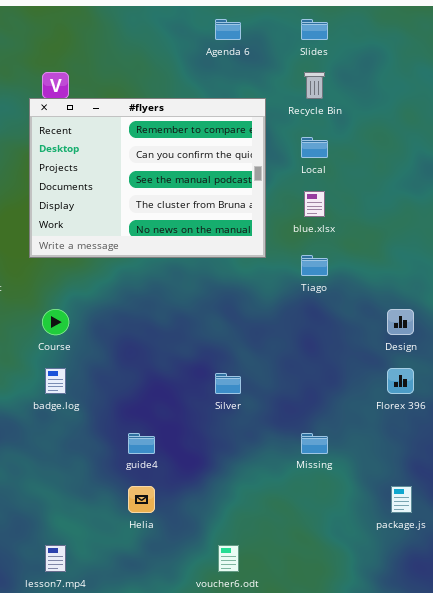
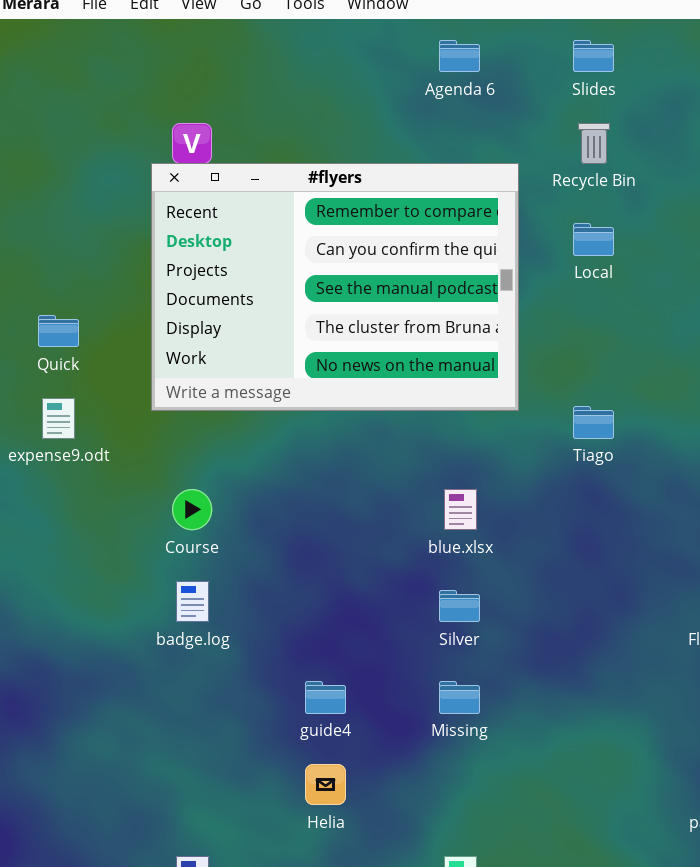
blue.xlsx: [304,191,325,217] -> [444,489,477,530], moved
Missing: [301,433,328,454] -> [439,681,480,714], moved

